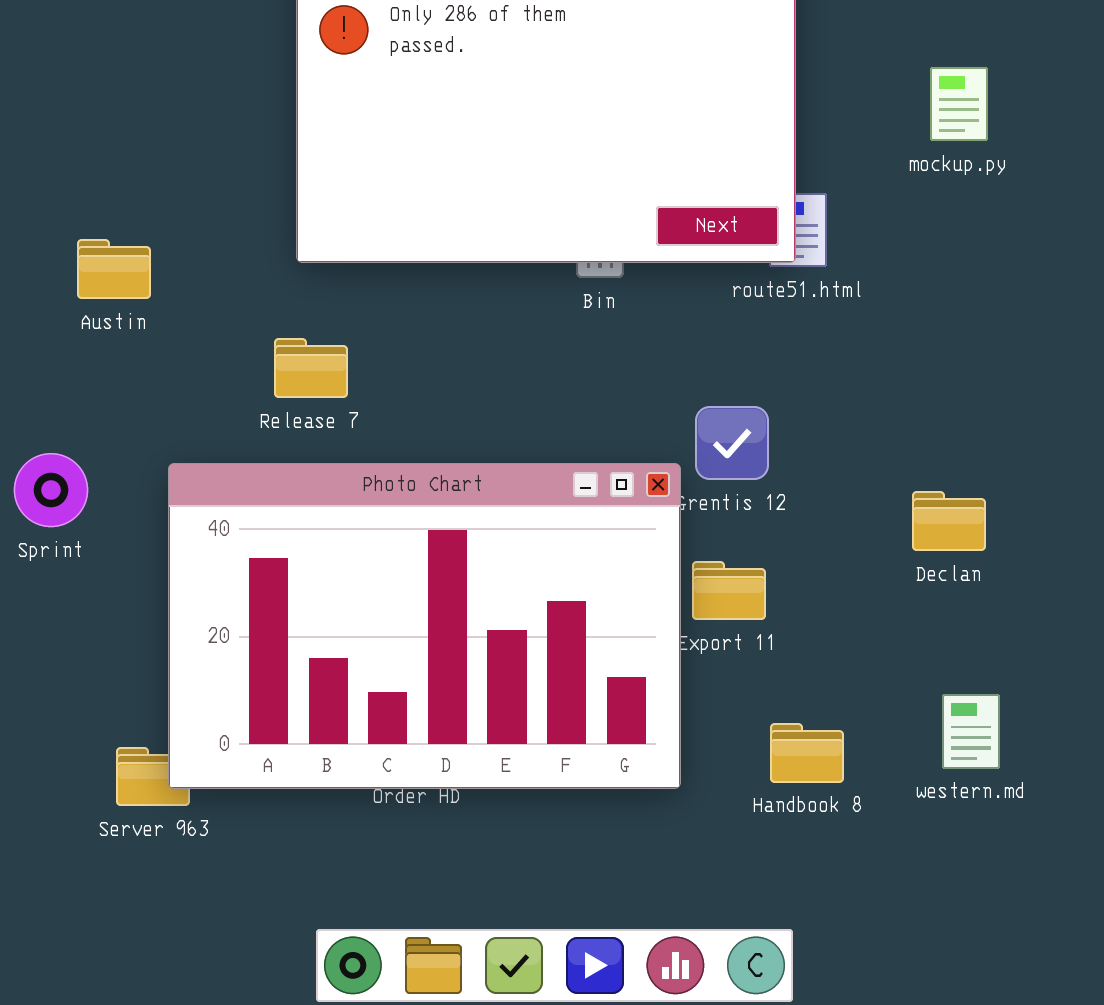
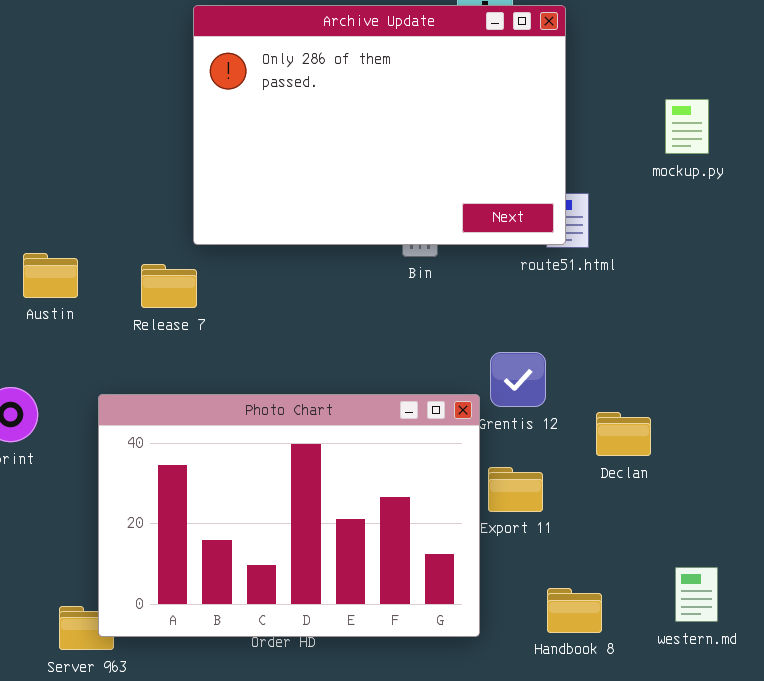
Austin: [77,239,151,299] -> [23,253,78,298], moved
Release 7: [274,338,348,398] -> [141,264,197,308], moved
Declan: [912,491,986,551] -> [596,412,651,456], moved

